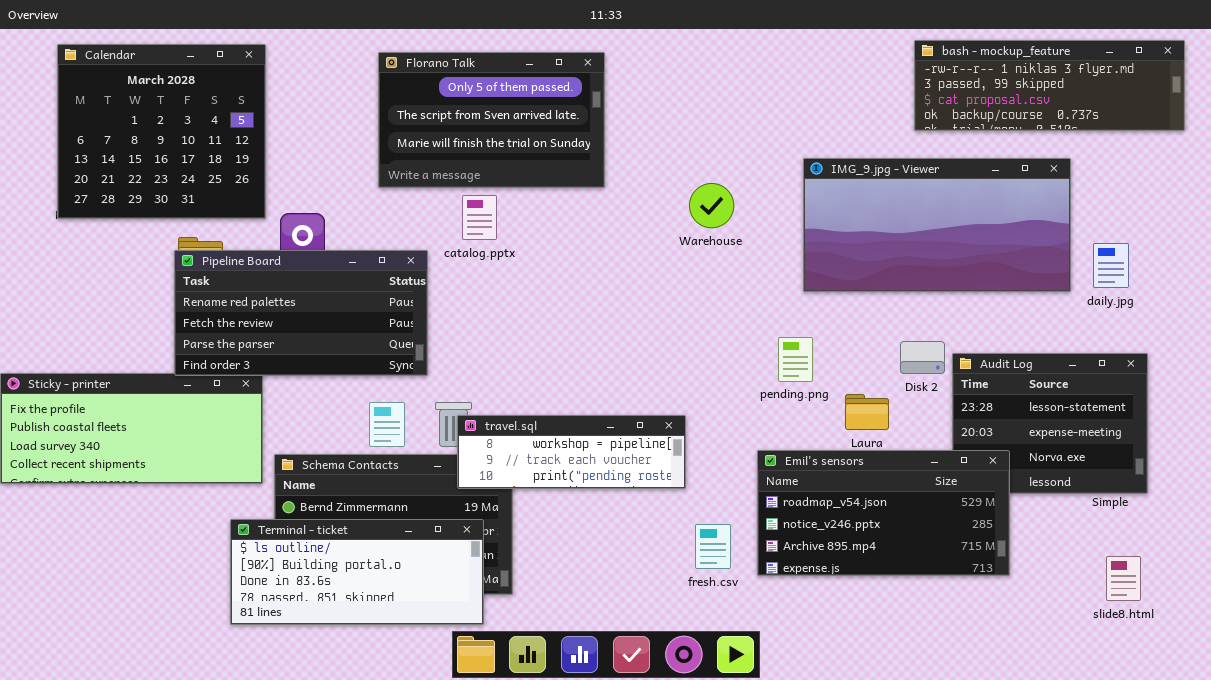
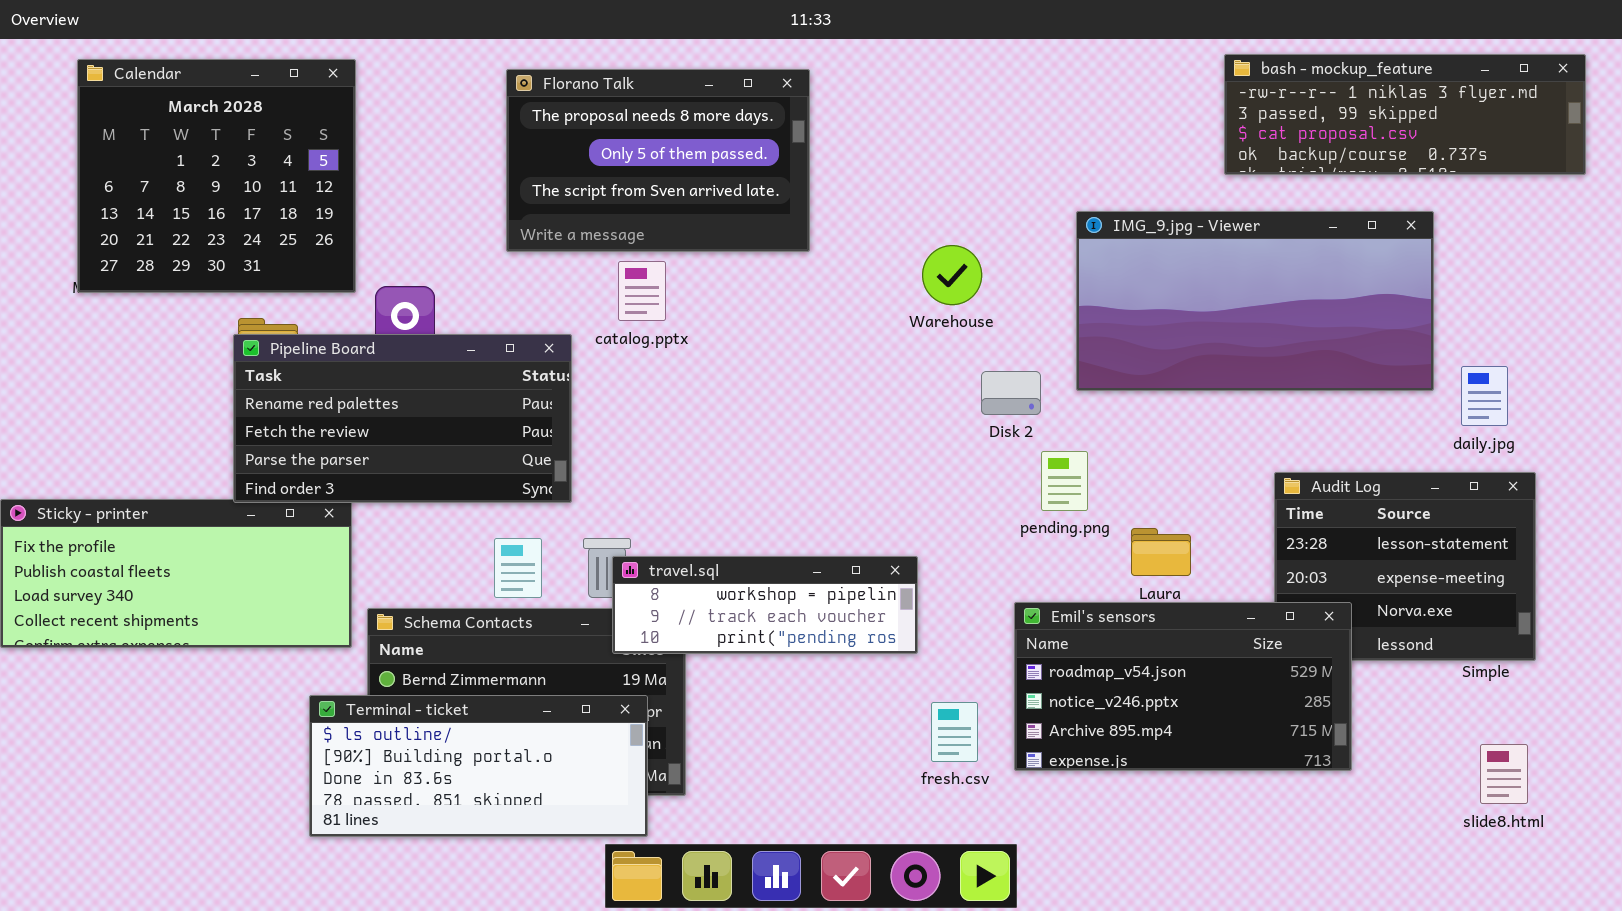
Florano Talk: [378,52,605,188] -> [506,69,810,252], scrolled up 1 row
daily.jpg: [1093,243,1129,288] -> [1461,366,1508,426], moved
Disk 2: [900,341,945,374] -> [981,371,1041,415], moved

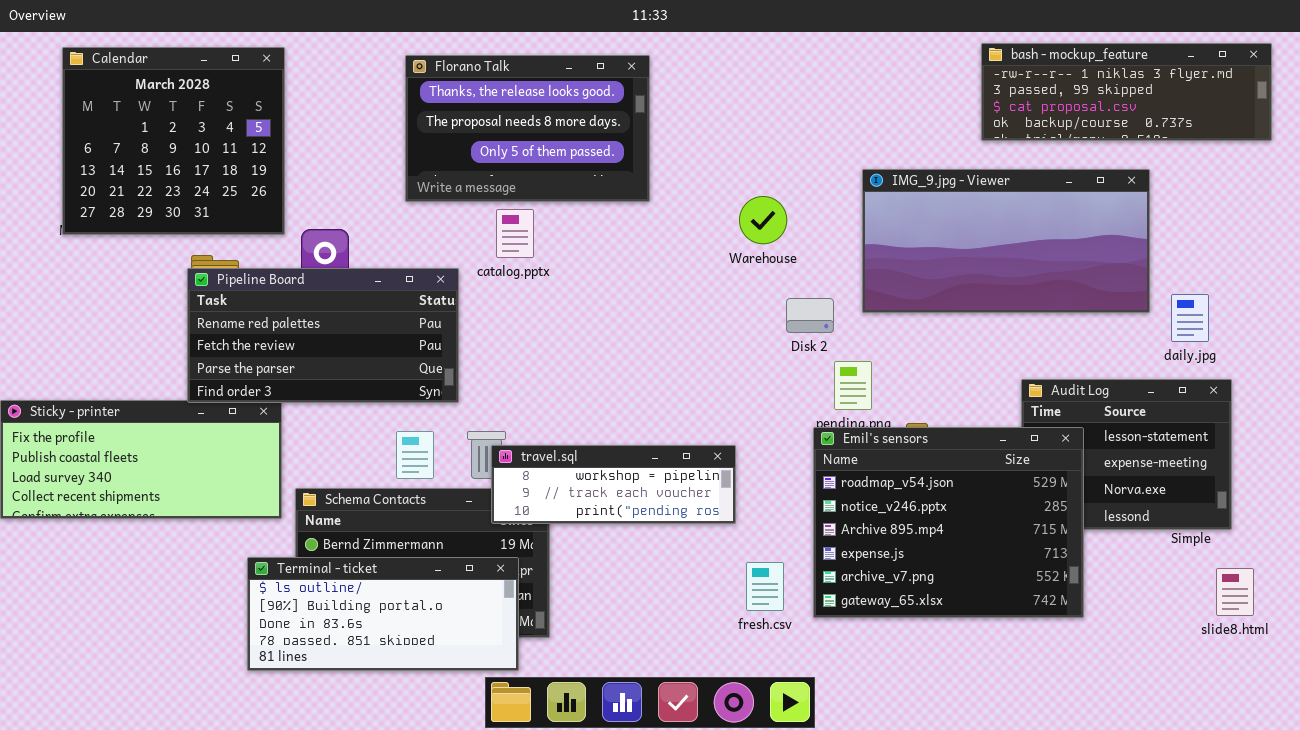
Florano Talk: [506,69,810,252] -> [405,55,650,202], scrolled up 1 row
Emil's sensors: [1014,602,1352,771] -> [813,427,1084,618], resized
slide8.html: [1480,744,1528,804] -> [1216,568,1254,616], moved

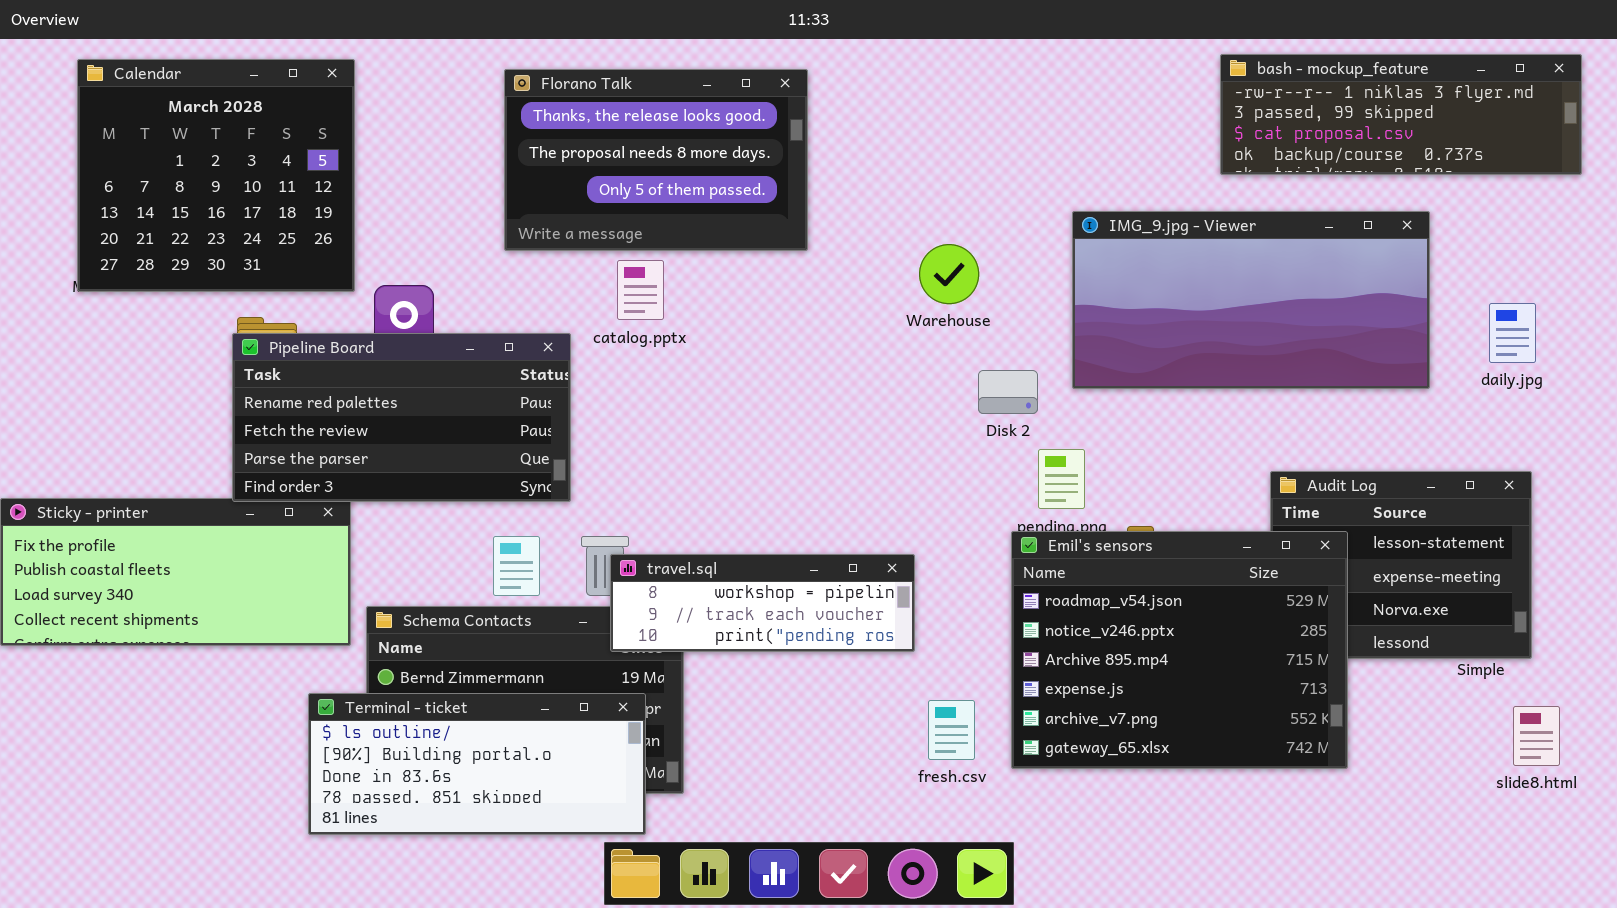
daily.jpg: [1171,294,1209,342] -> [1489,303,1536,363], moved

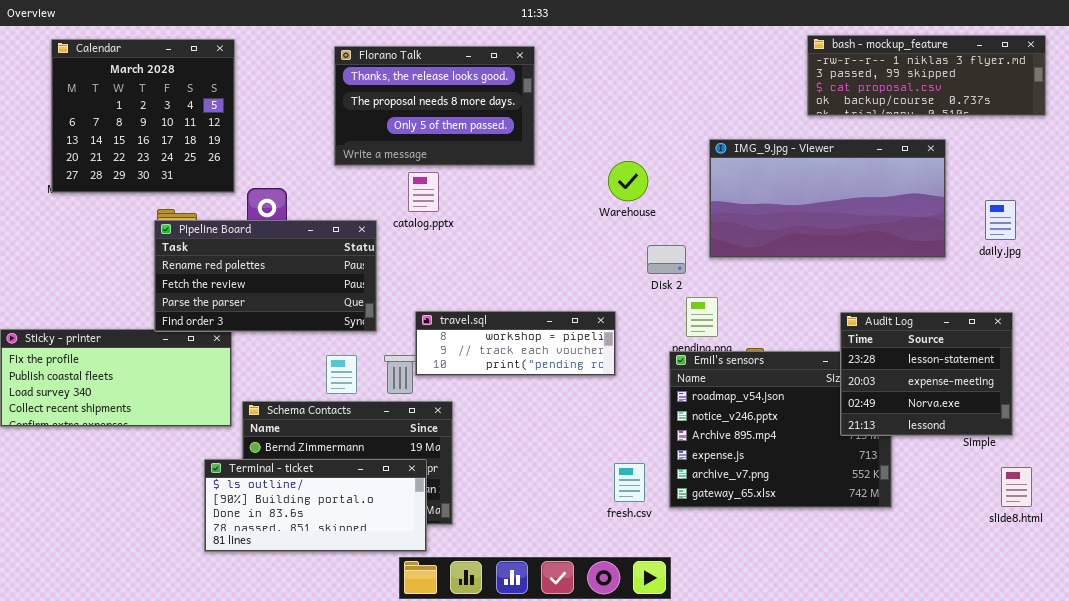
Audit Log: [1270,471,1532,659] -> [840,312,1013,436], raised
travel.sql: [610,554,915,652] -> [415,311,616,376], moved

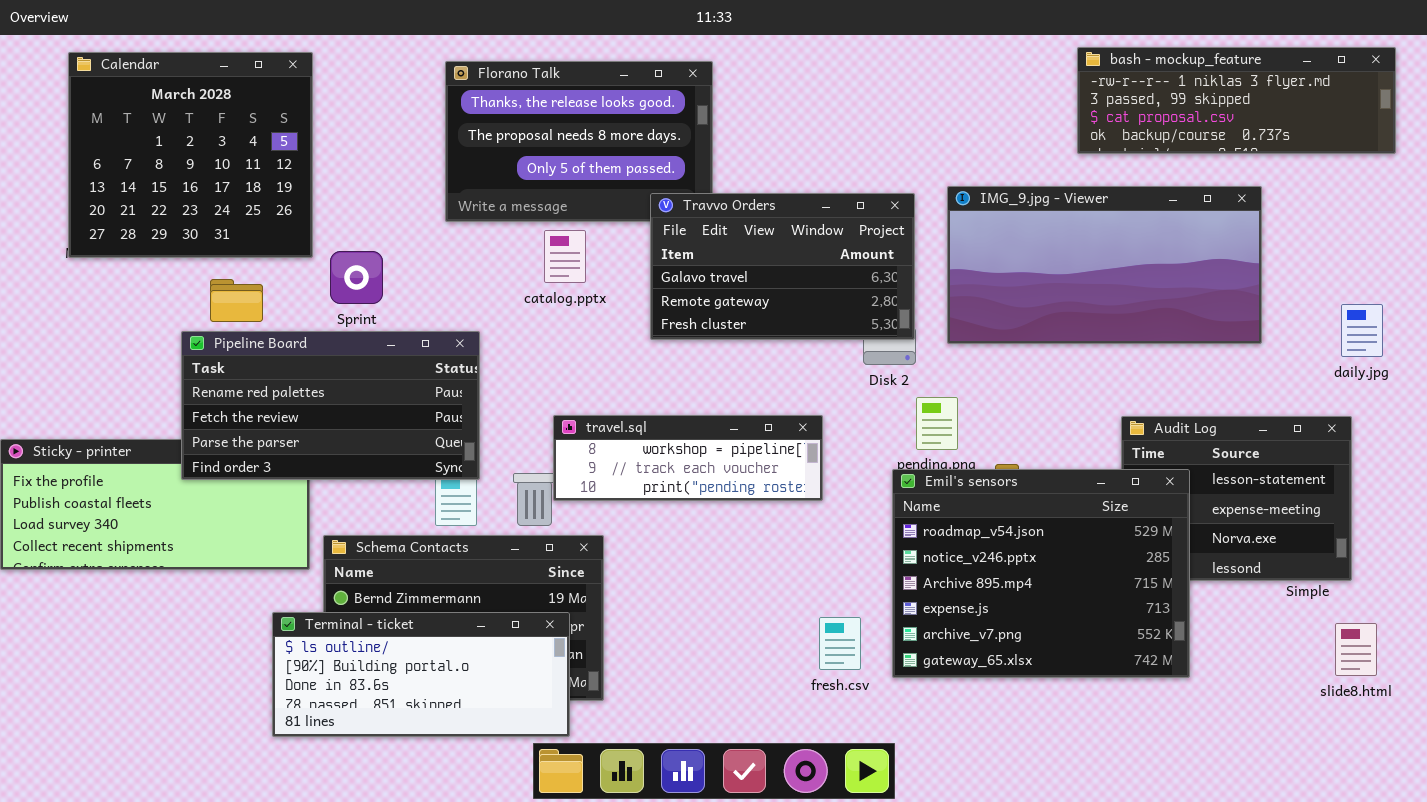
Travvo Orders: none -> [650,193,915,340], opened
daily.jpg: [985,200,1016,240] -> [1341,304,1383,357], moved
Pipeline Board: [154,220,377,332] -> [181,331,480,480], moved
Emil's sensors: [669,351,892,508] -> [892,469,1190,678], raised

